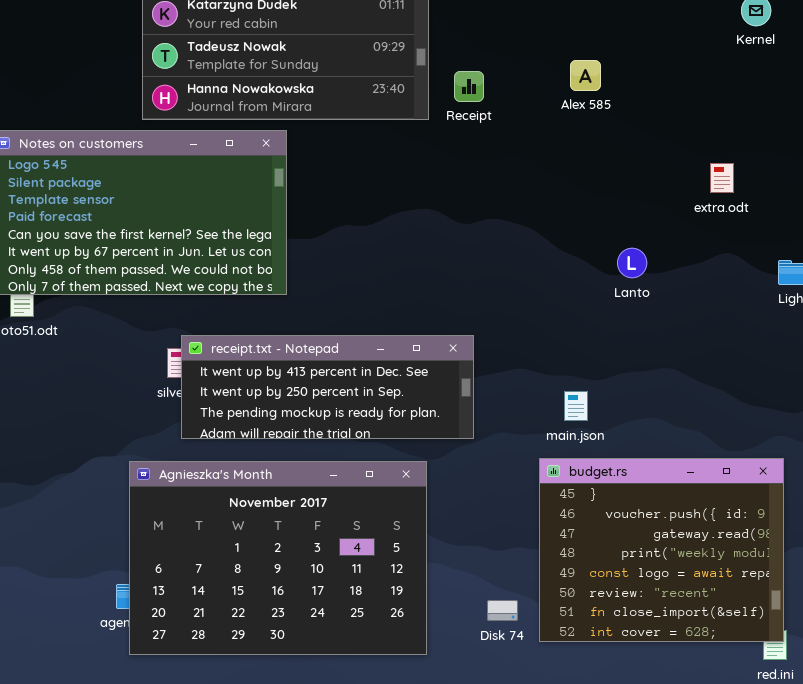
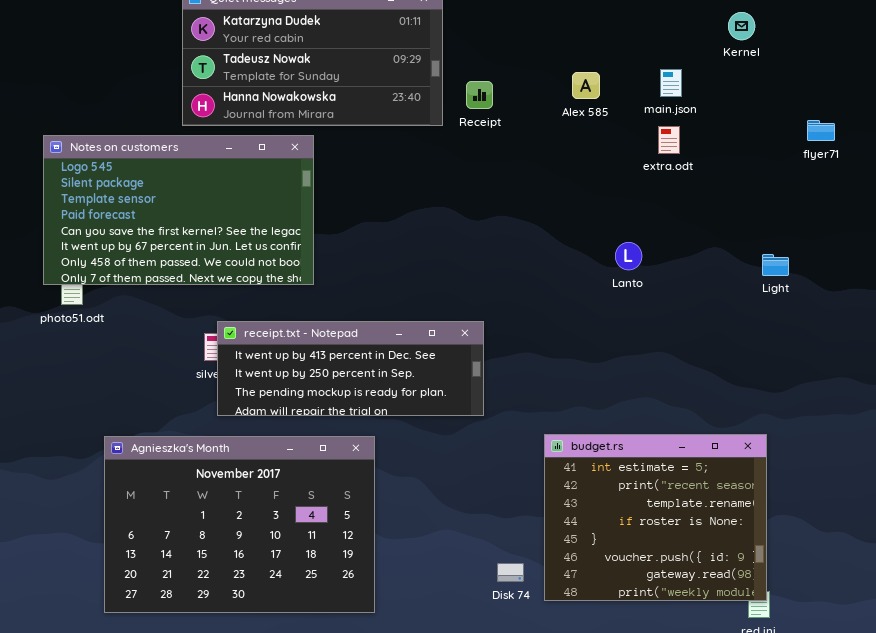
extra.odt: [710,163,734,193] -> [658,126,680,154], moved
main.json: [564,391,588,421] -> [660,69,682,97], moved
budget.rs: [539,458,784,642] -> [544,434,767,601], scrolled up 4 rows
Agnieszka's Month: [129,461,427,655] -> [104,436,375,613], moved

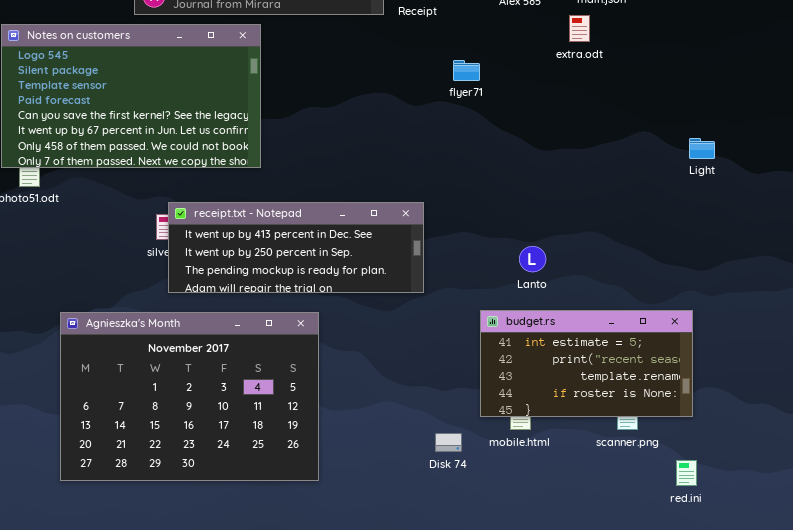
flyer71: [807,120,835,141] -> [453,60,480,81], moved
extra.odt: [658,126,680,154] -> [569,15,590,42], moved
Lanto: [615,242,642,270] -> [519,246,546,272], moved
budget.rs: [544,434,767,601] -> [480,310,693,417], resized

